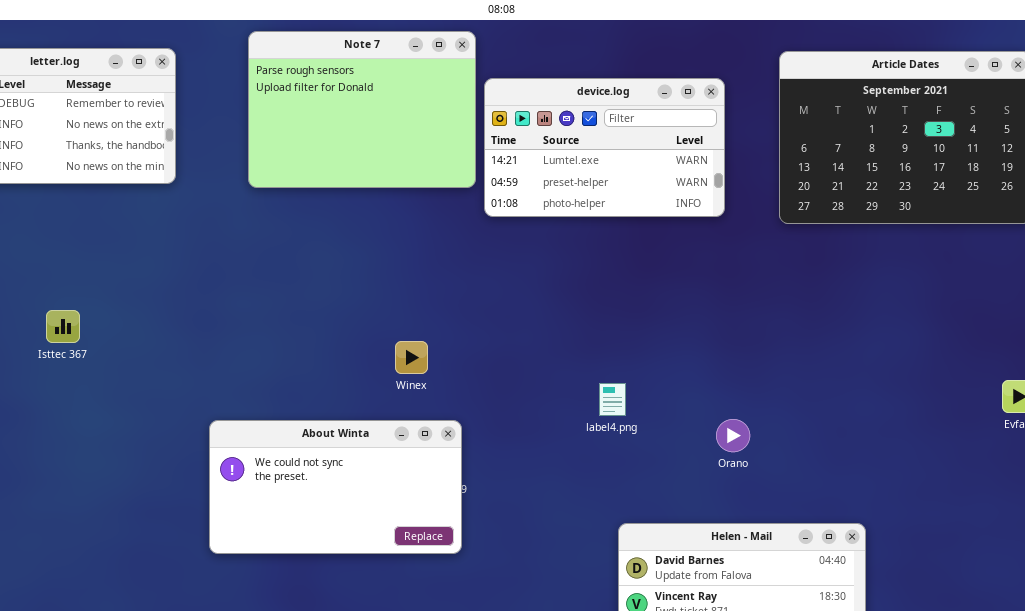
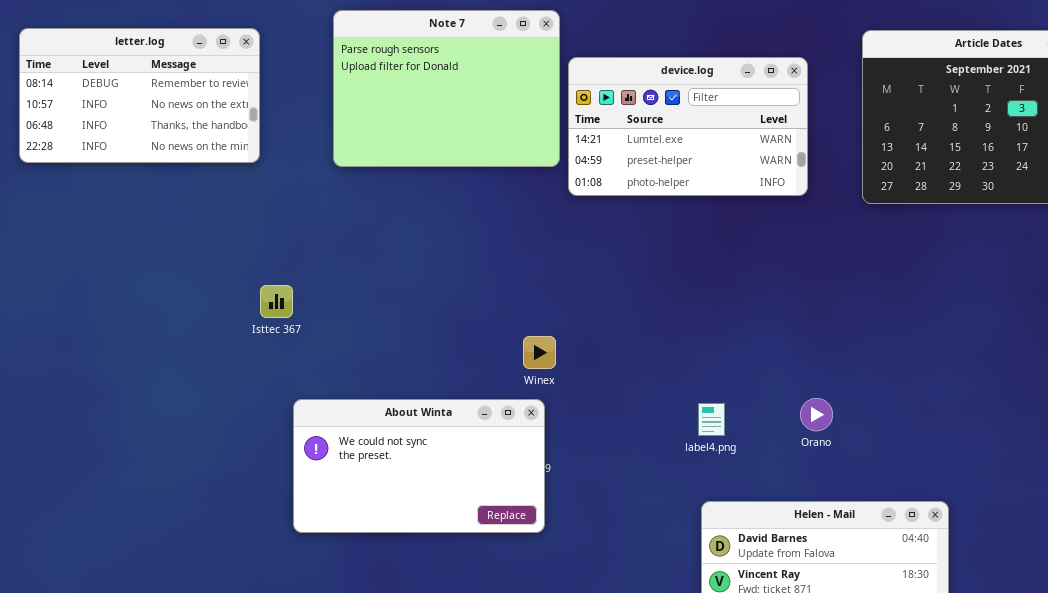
Isttec 367: [46,310,80,343] -> [260,285,293,318], moved
Winex: [395,341,428,374] -> [523,336,556,369], moved
label4.png: [599,383,626,416] -> [698,403,725,436], moved

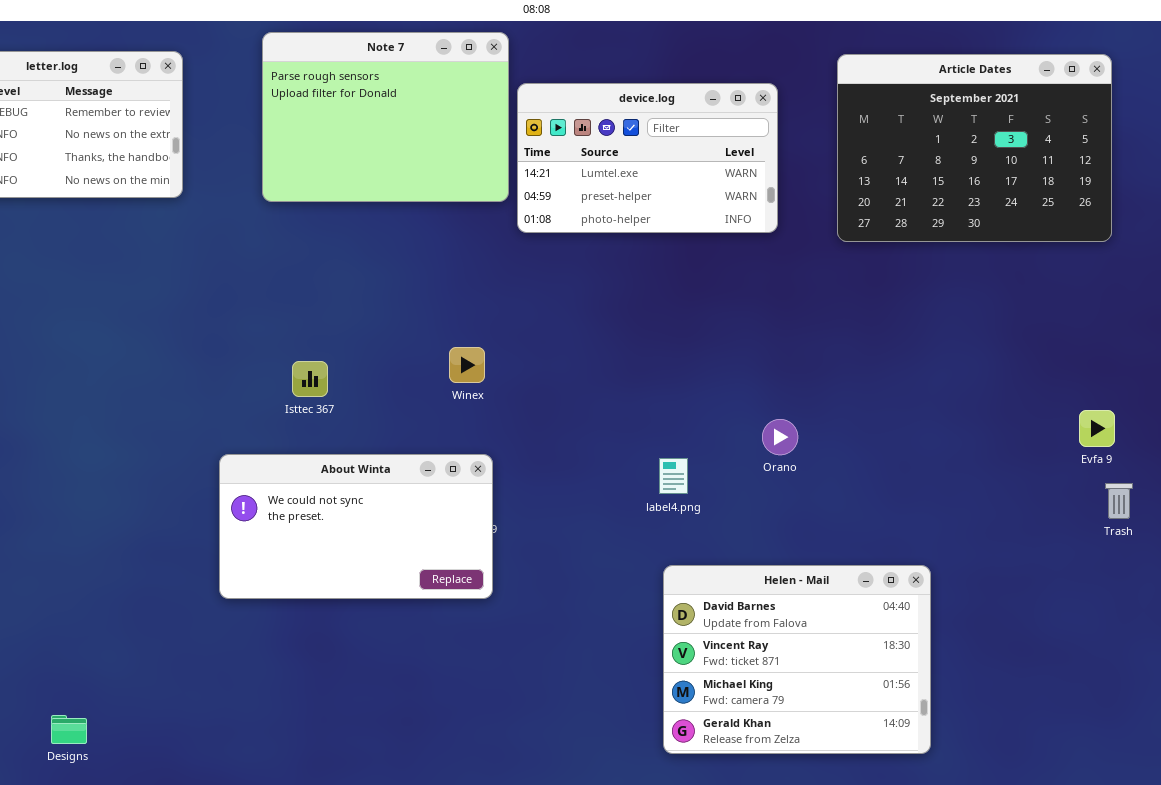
Isttec 367: [260,285,293,318] -> [292,361,328,397], moved
Winex: [523,336,556,369] -> [449,347,485,383], moved
Orano: [800,398,833,431] -> [762,419,798,455], moved

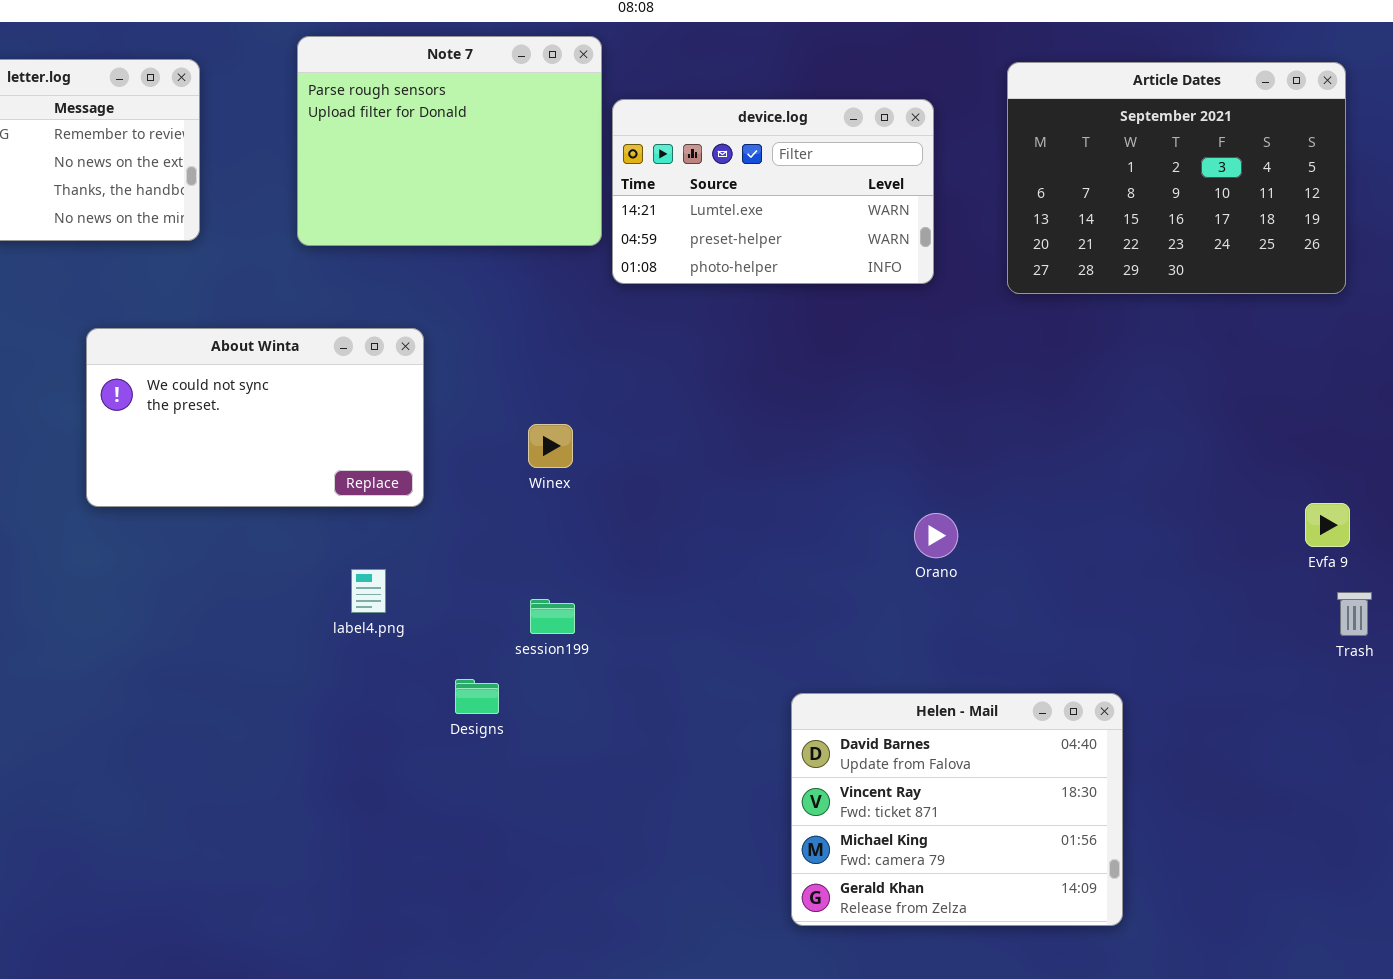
About Winta: [219,454,493,599] -> [86,328,424,507], moved
label4.png: [659,458,688,494] -> [351,569,386,613], moved
Designs: [51,715,87,744] -> [455,679,499,714], moved

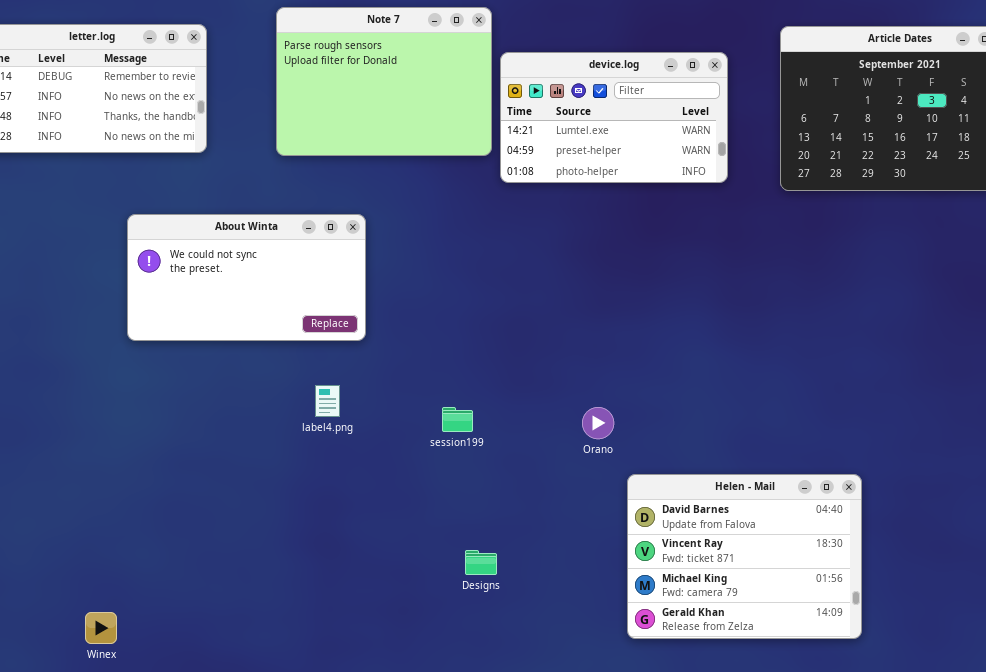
Winex: [528,424,573,468] -> [85,612,117,644], moved
Orano: [914,513,958,558] -> [582,407,614,439], moved
Designs: [455,679,499,714] -> [465,550,497,575], moved

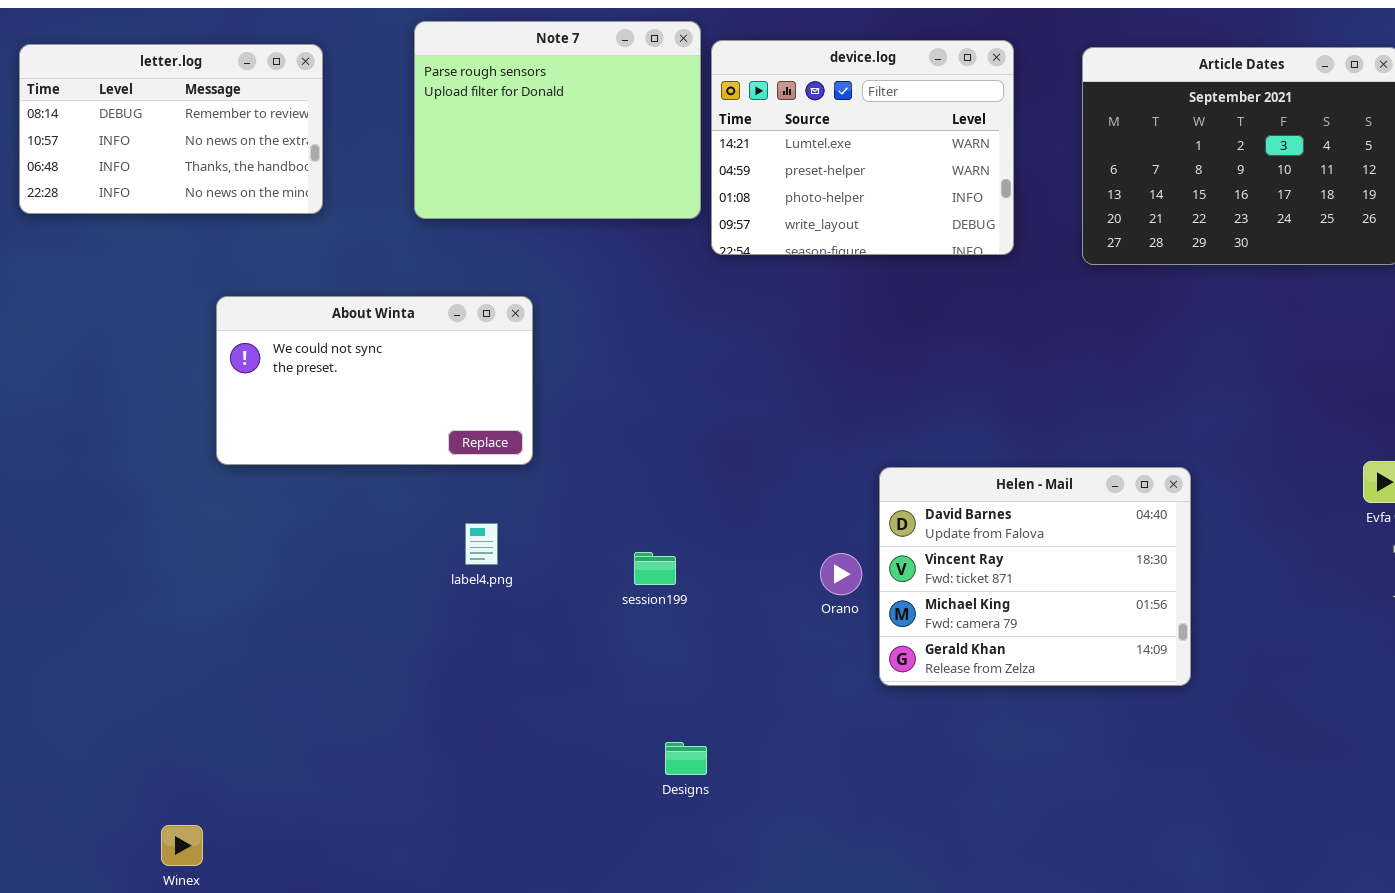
device.log: [500,52,728,183] -> [711,40,1014,255], resized
Helen - Mail: [627,474,862,639] -> [879,467,1191,686], moved

